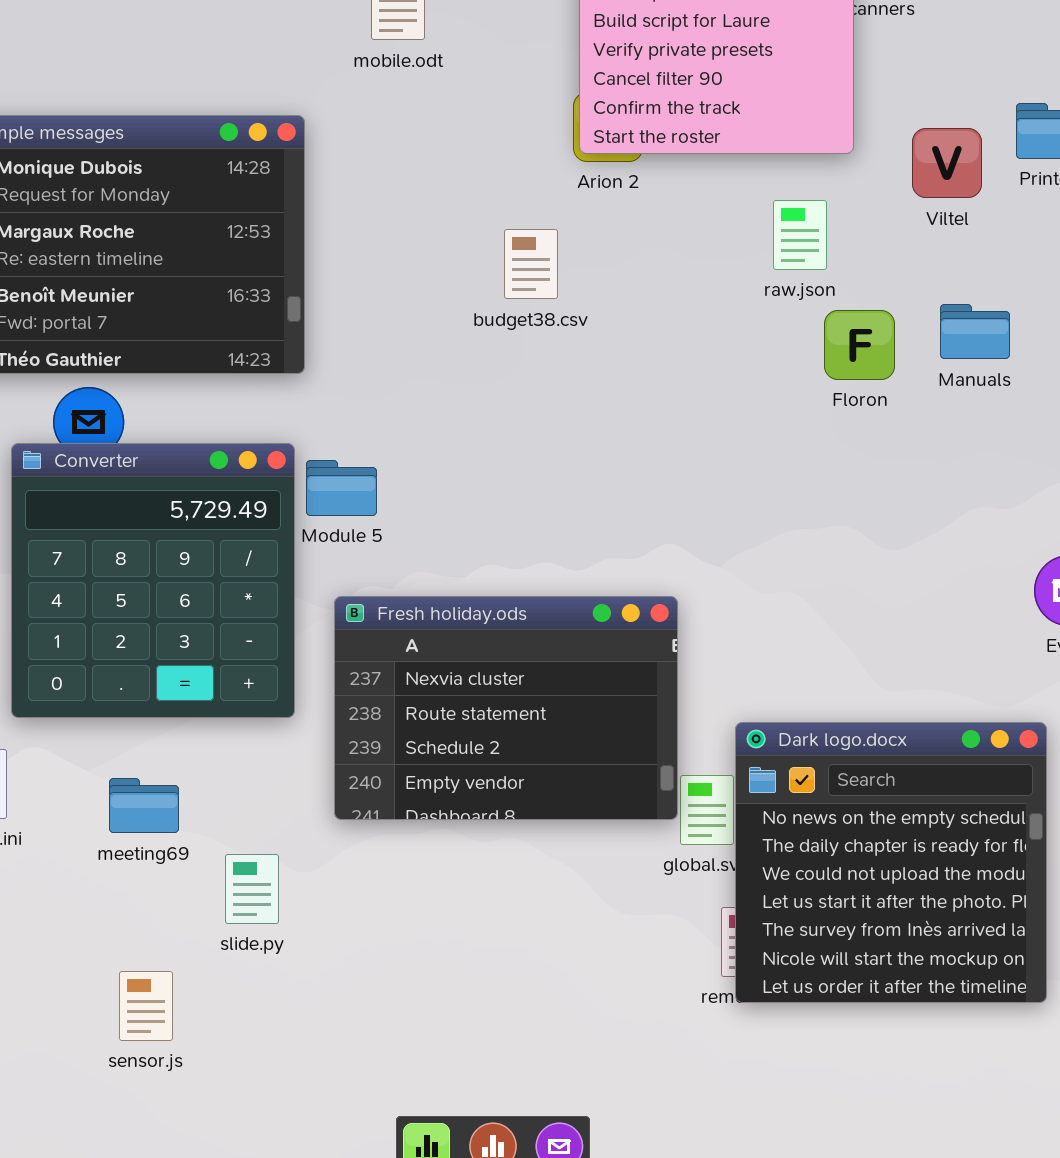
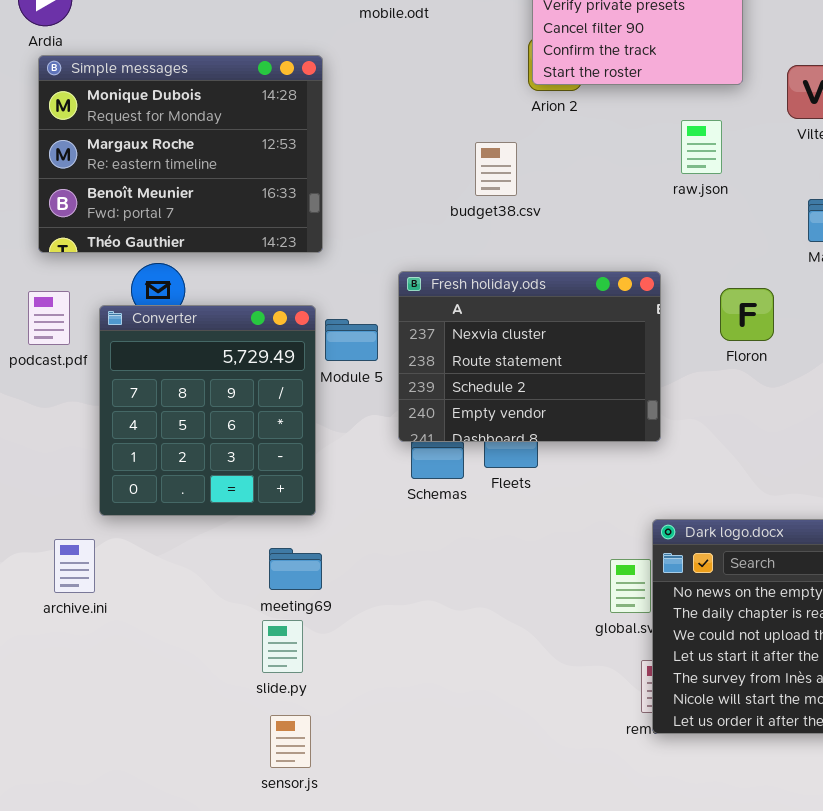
Floron: [824,310,895,380] -> [720,288,774,341], moved
Fresh holiday.ods: [334,596,678,820] -> [398,271,661,442], moved
meeting69: [109,778,179,833] -> [269,548,322,590], moved
sensor.js: [119,971,173,1041] -> [270,715,311,768], moved

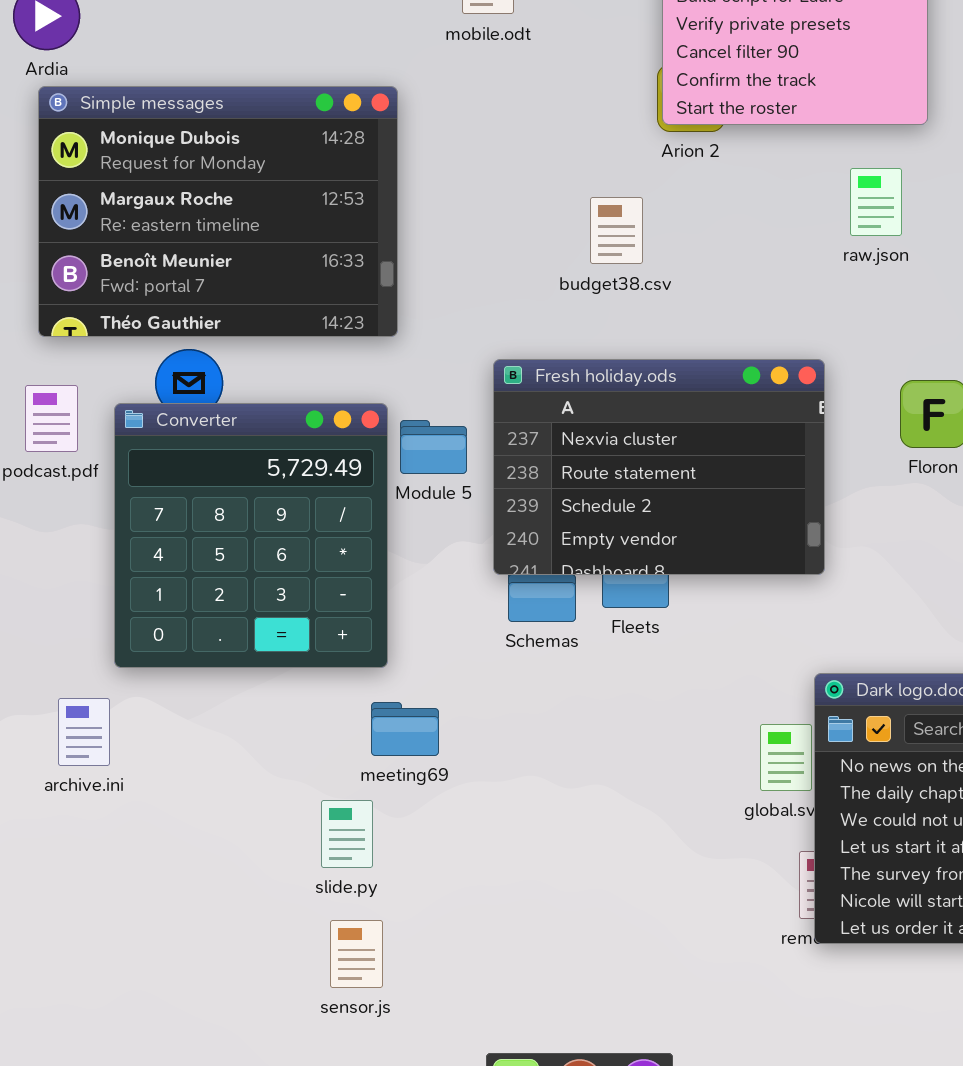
meeting69: [269,548,322,590] -> [371,702,439,756], moved

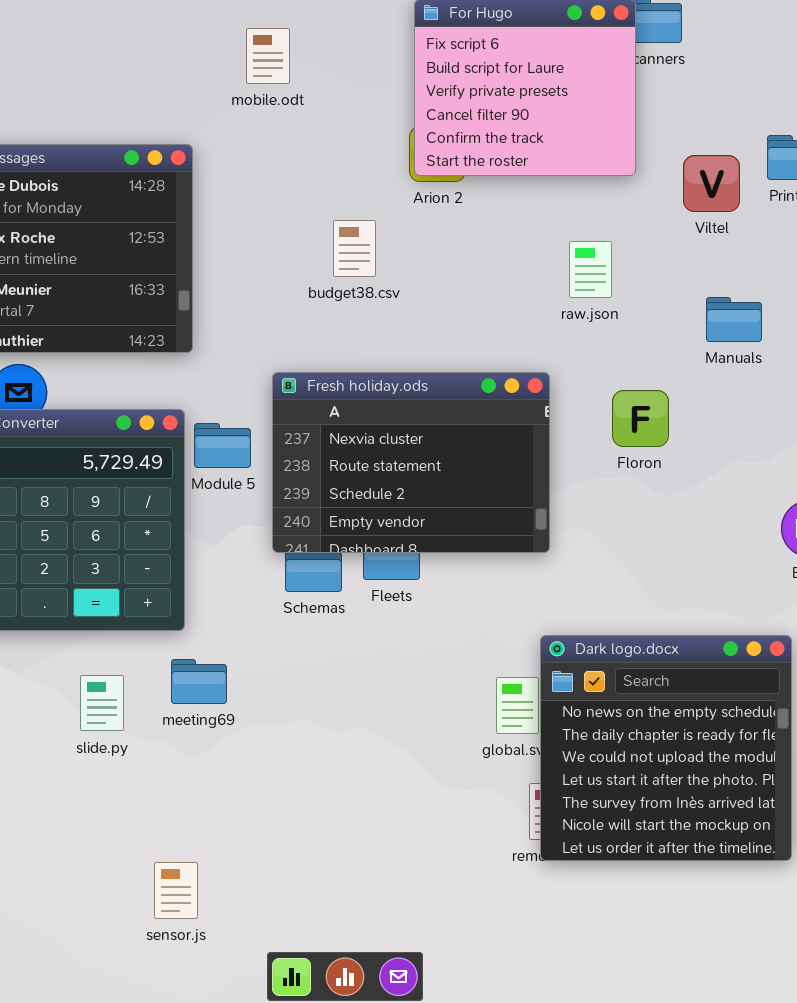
raw.json: [850,168,902,236] -> [569,241,612,298], moved
budget38.csv: [590,197,643,264] -> [333,220,376,277], moved
slide.py: [321,800,373,868] -> [80,675,124,731], moved
sensor.js: [330,920,383,988] -> [154,862,198,919], moved

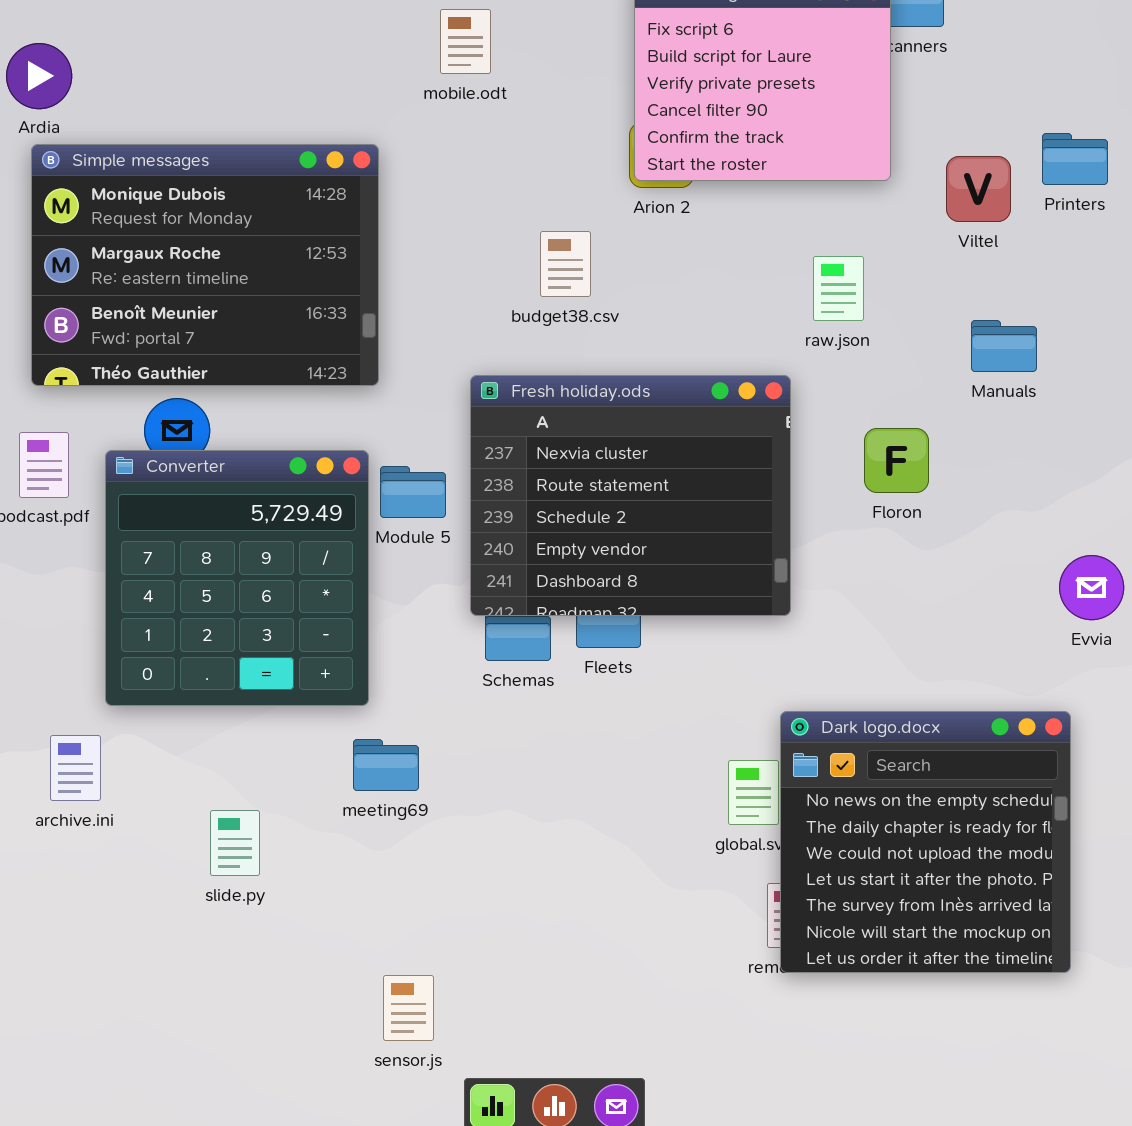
Fresh holiday.ods: [272,372,550,553] -> [470,375,791,616], resized
slide.py: [80,675,124,731] -> [210,810,260,876], moved
sensor.js: [154,862,198,919] -> [383,975,434,1041], moved

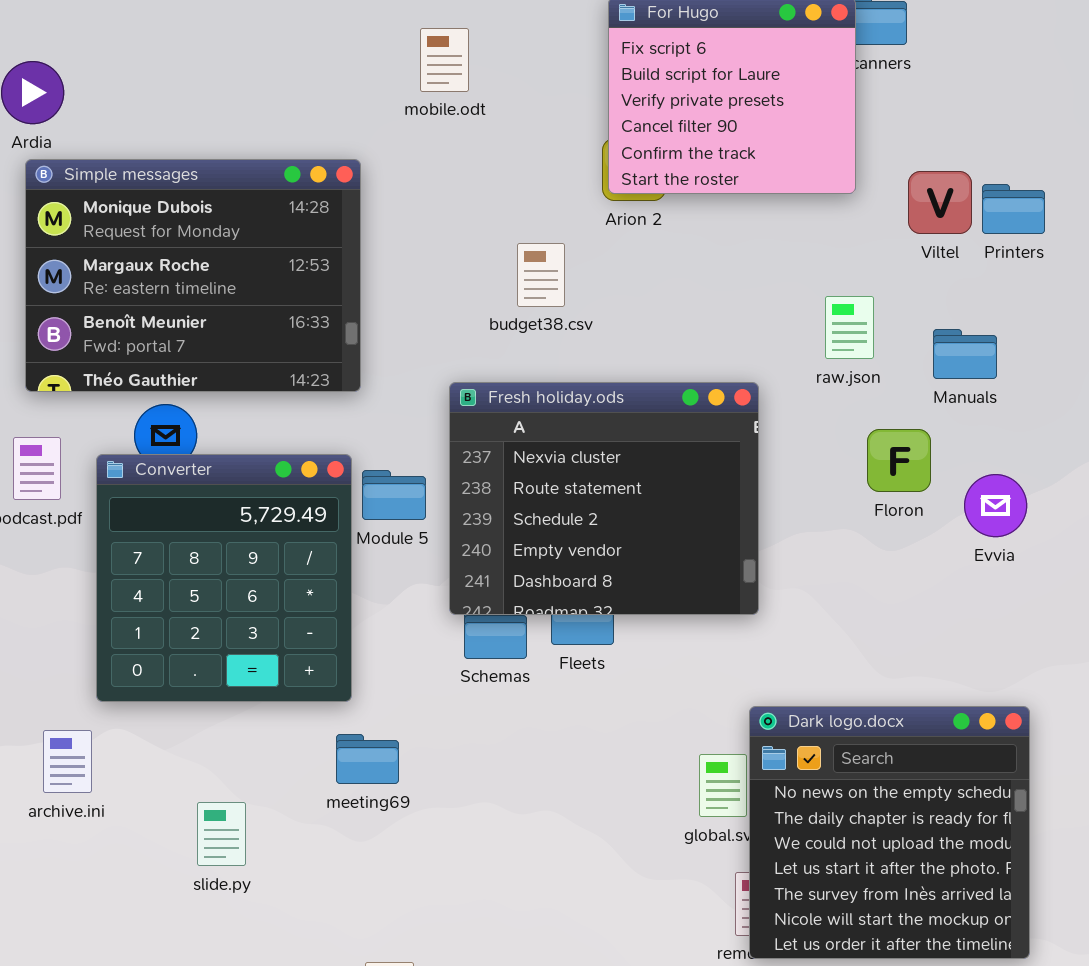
Printers: [1042,133,1108,185] -> [982,184,1045,234], moved
raw.json: [813,256,864,321] -> [825,296,874,359], moved
Floron: [864,428,929,493] -> [867,429,931,492], moved
Evvia: [1059,555,1124,620] -> [964,474,1027,537], moved

